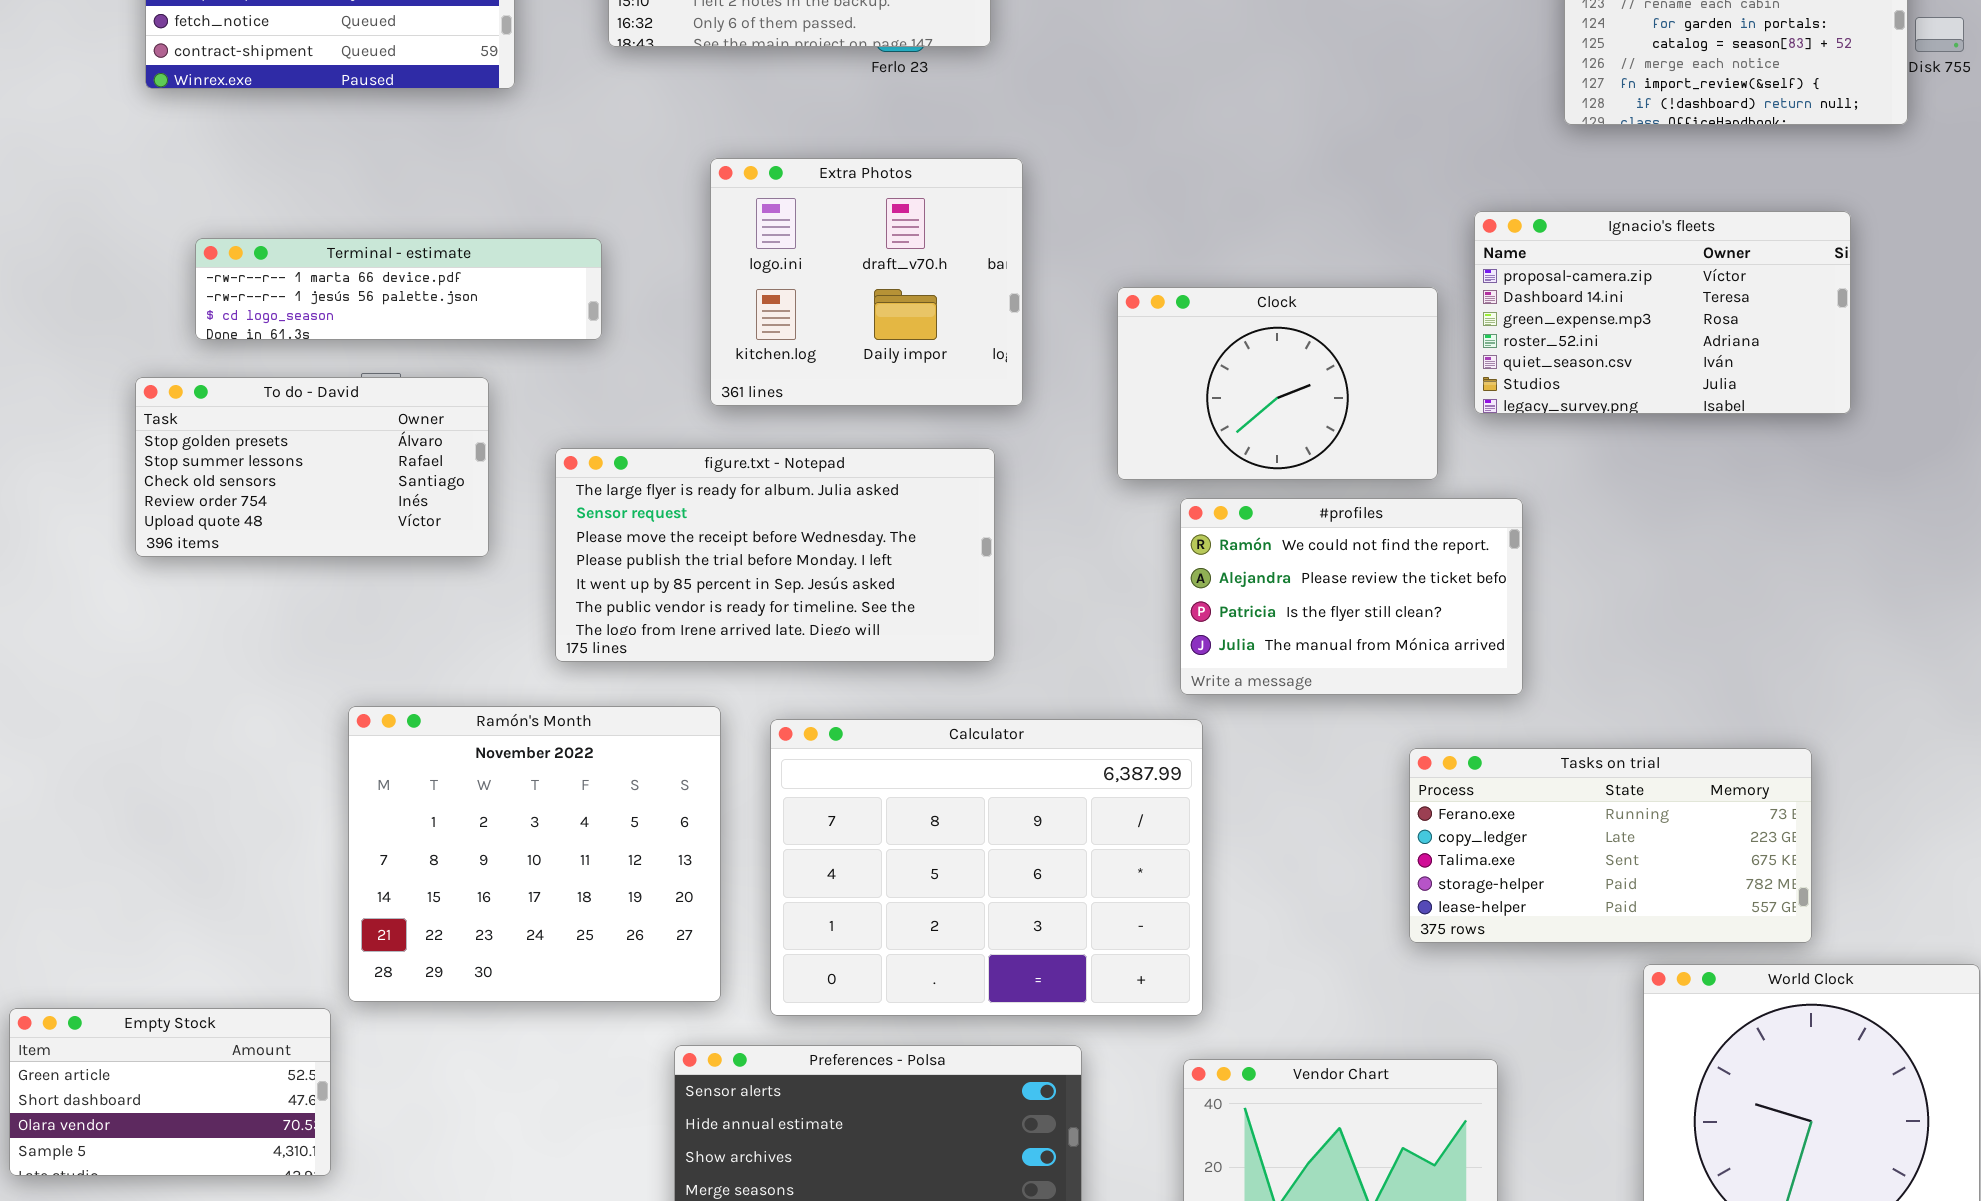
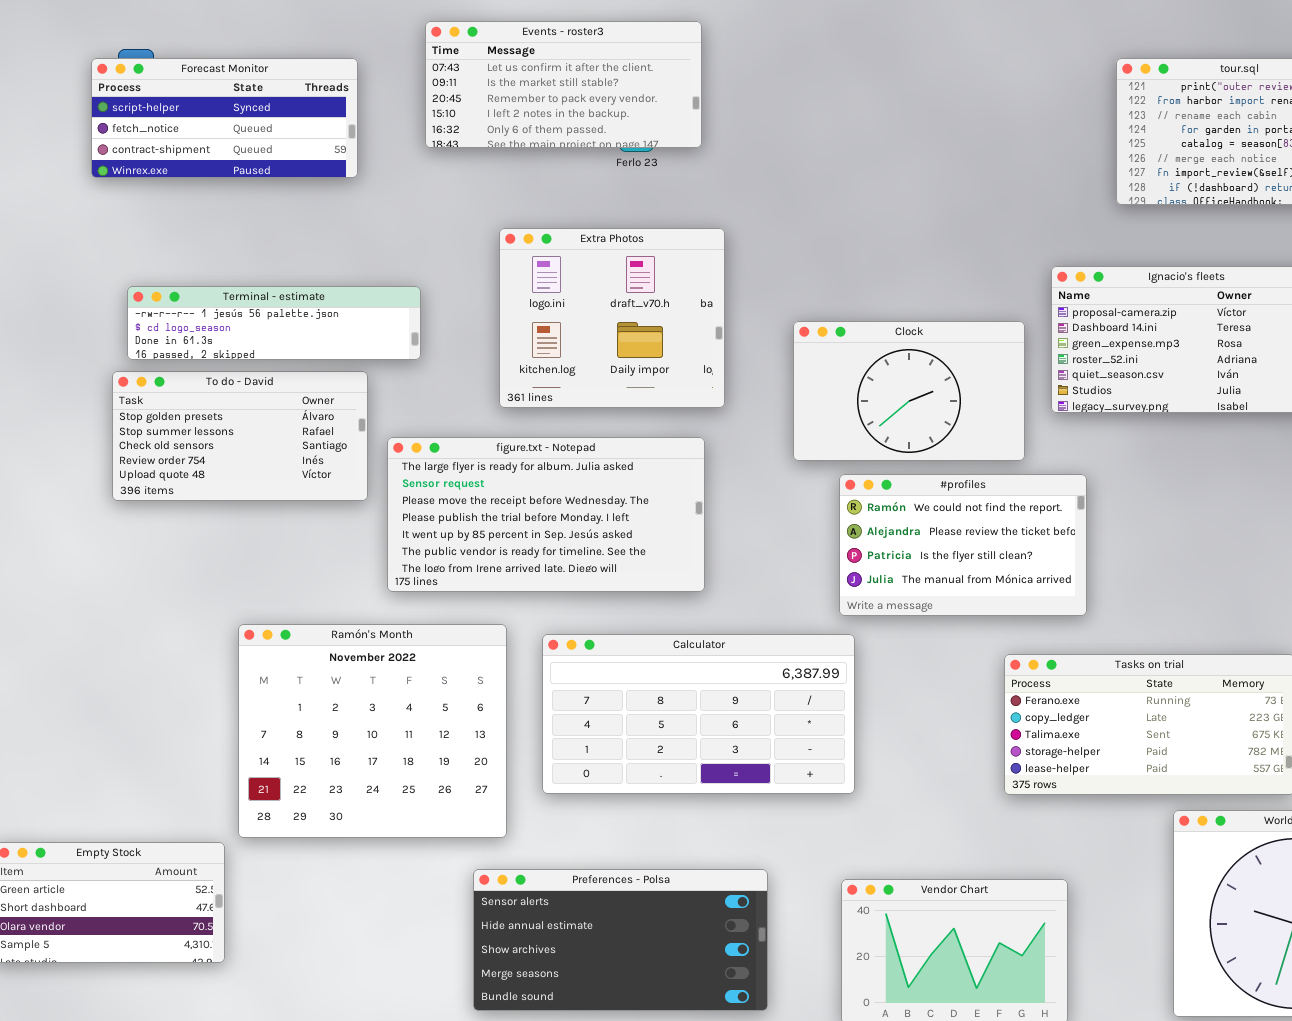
Terminal - estimate: [195,238,602,340] -> [127,286,421,360], scrolled down 1 row
To do - David: [135,377,489,557] -> [112,371,368,501], moved
Calculator: [770,719,1203,1016] -> [542,634,855,794], resized

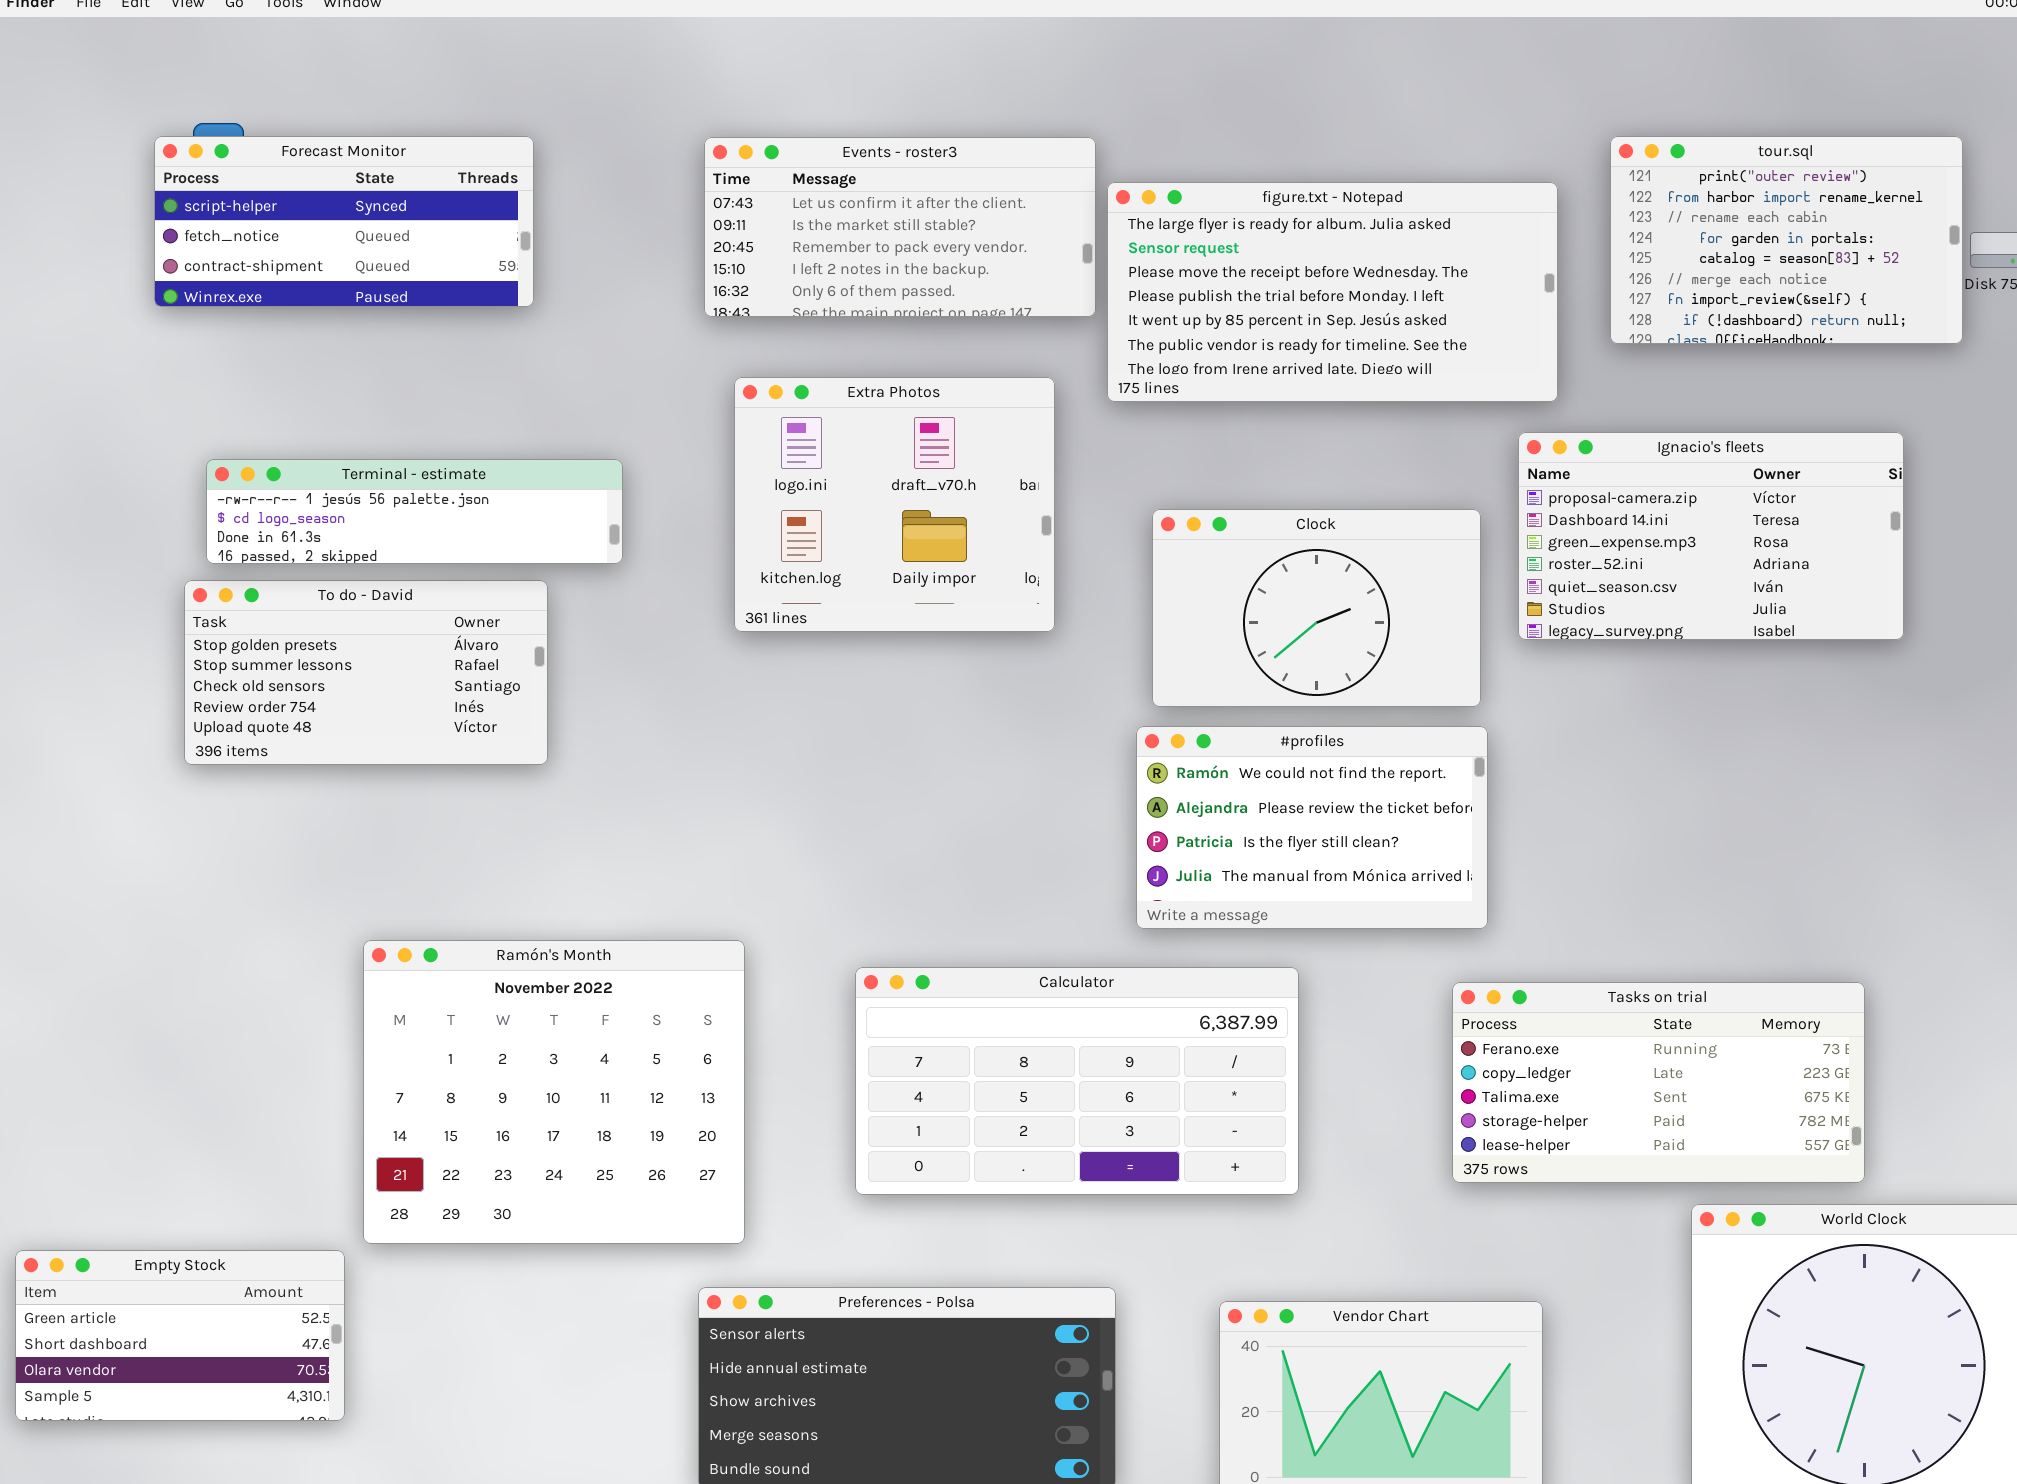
Events - roster3: [425,21,702,148] -> [704,137,1096,317], moved
figure.txt - Notepad: [387,437,705,592] -> [1107,182,1558,402], moved
#profiles: [839,474,1087,616] -> [1136,726,1488,929], moved
Calculator: [542,634,855,794] -> [855,967,1299,1195], moved

